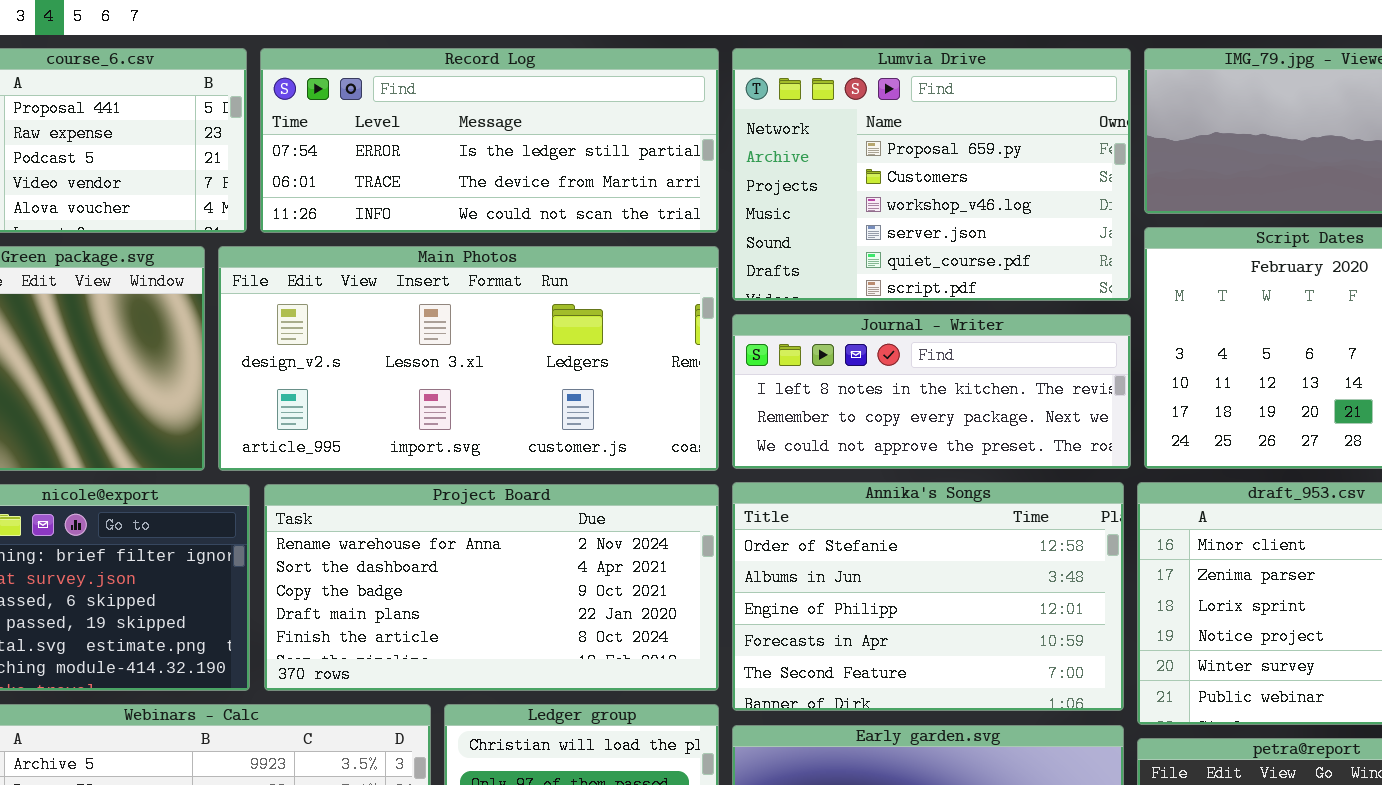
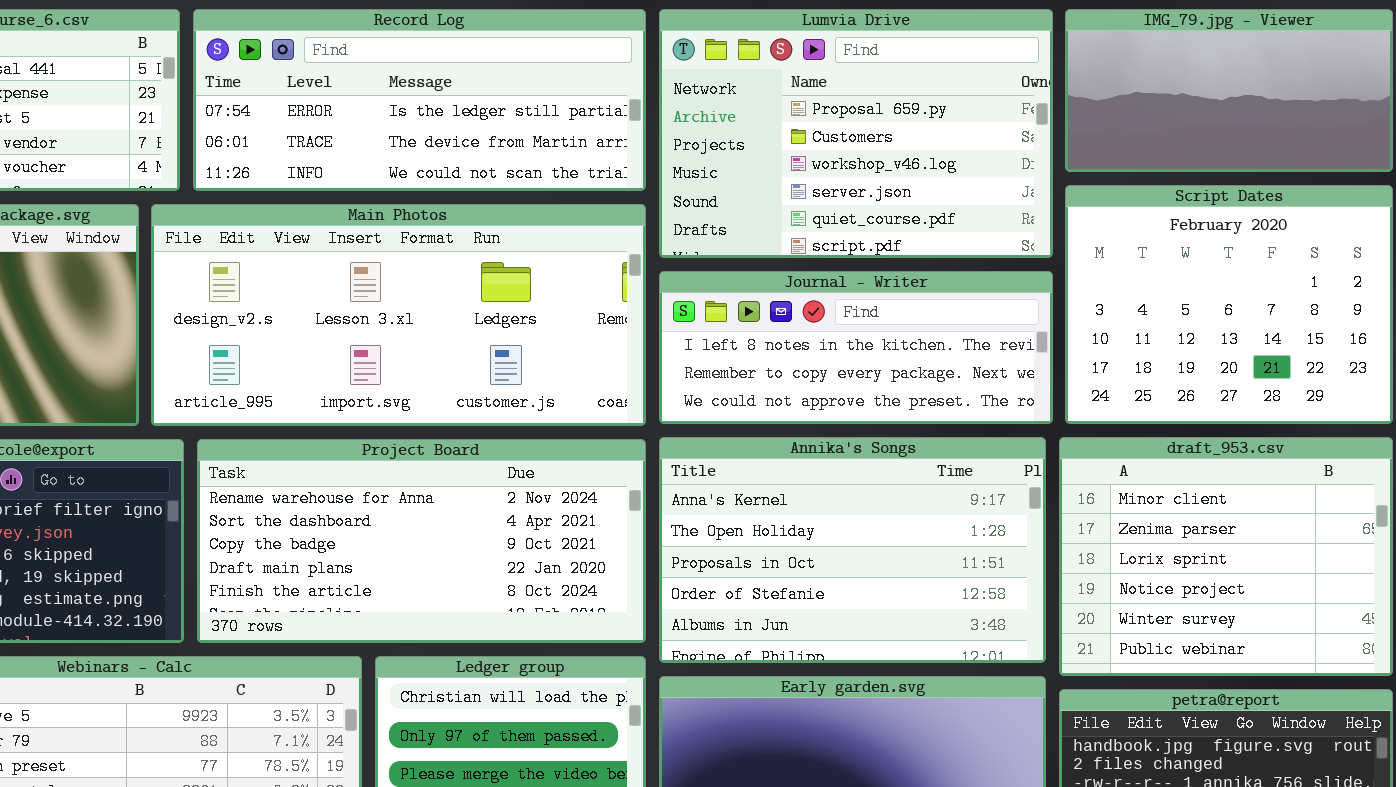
Annika's Songs: [732,482,1124,711] -> [659,437,1046,663], scrolled up 3 rows

